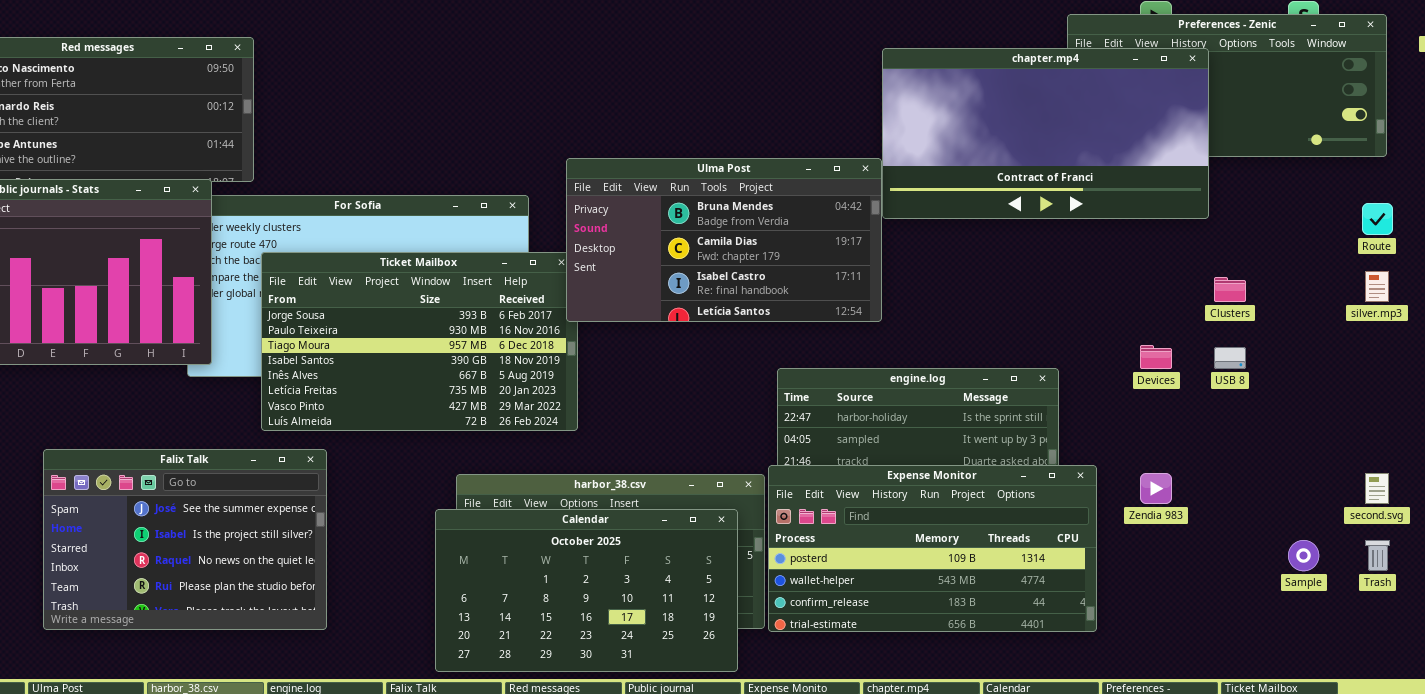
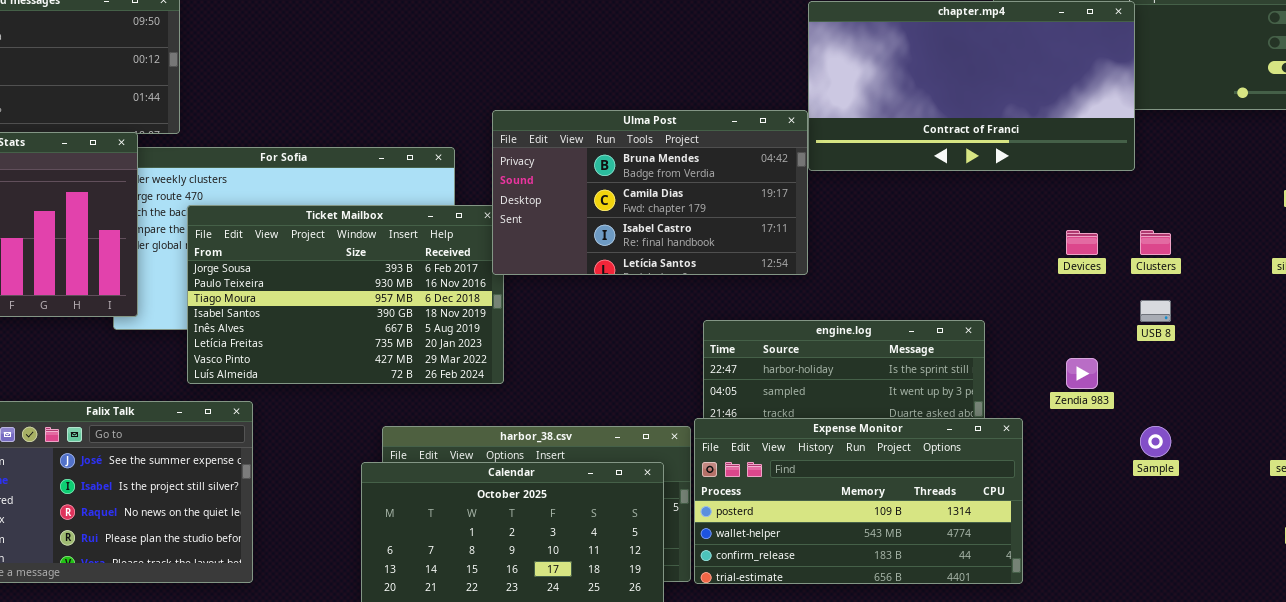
Devices: [1140,345,1172,369] -> [1066,230,1098,255], moved
Zendia 983: [1140,473,1172,504] -> [1066,358,1098,389], moved
Sample: [1288,540,1319,571] -> [1140,426,1171,457], moved

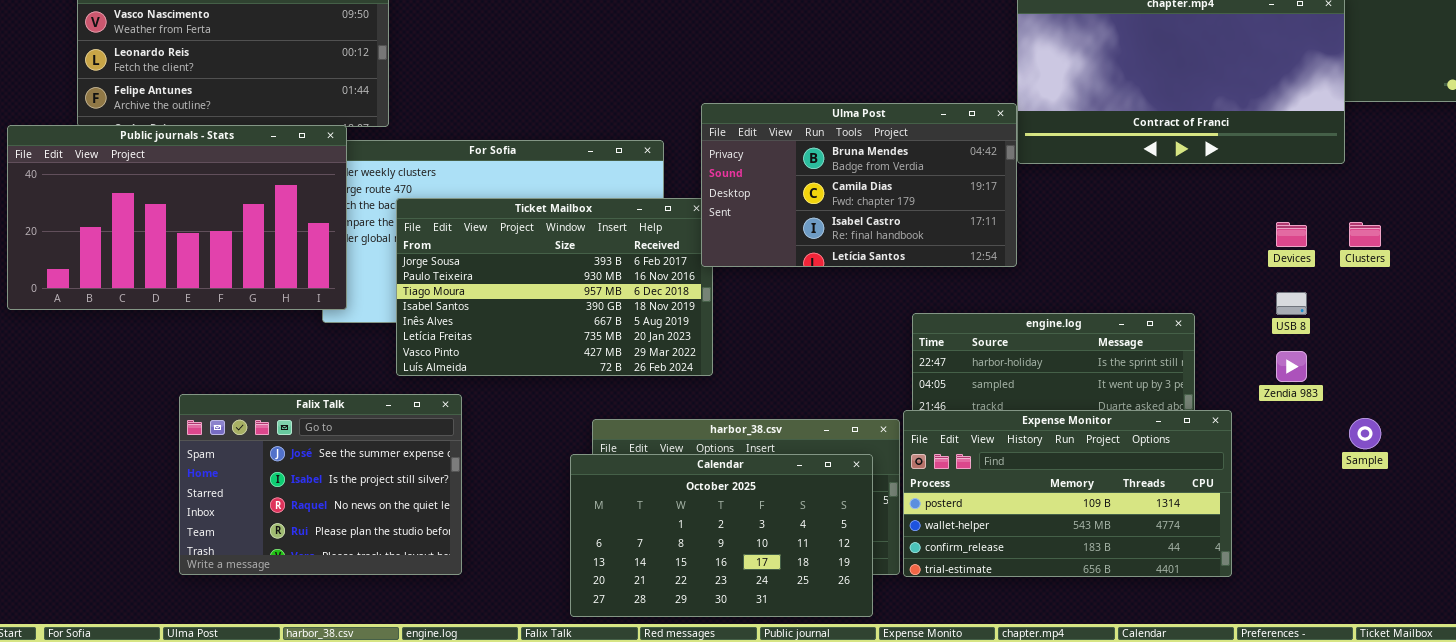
USB 8: [1140,300,1171,322] -> [1276,292,1307,315], moved

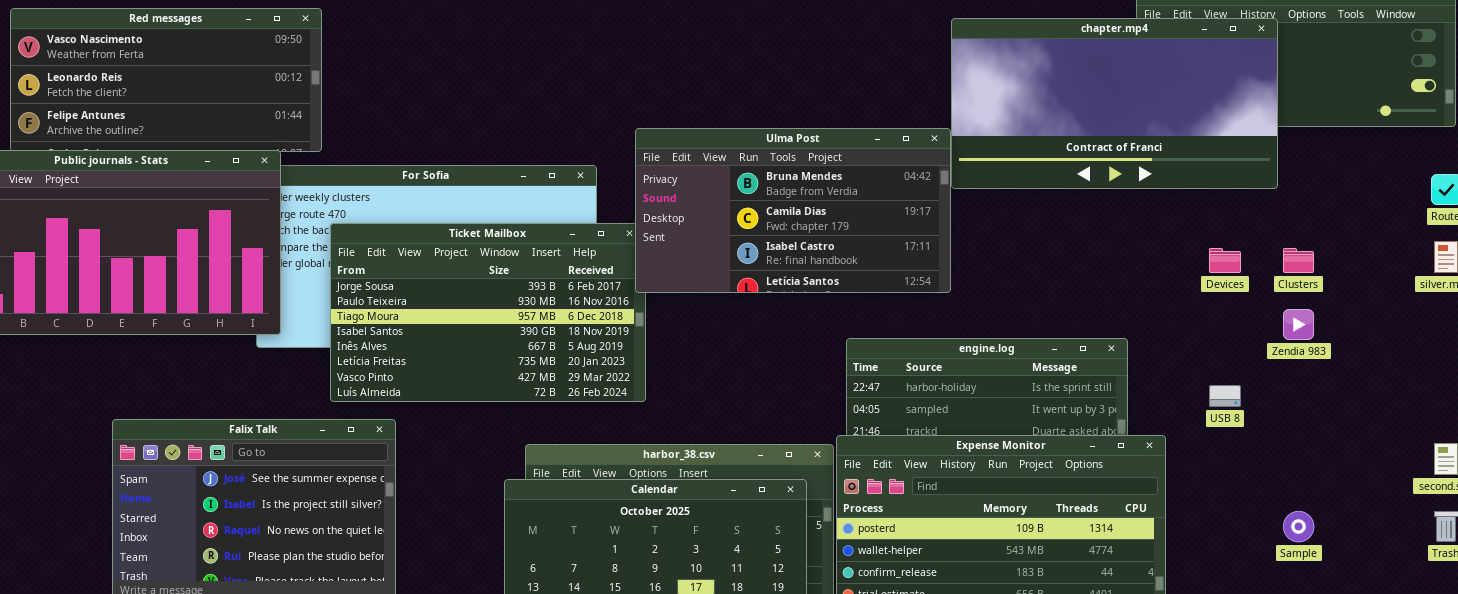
USB 8: [1276,292,1307,315] -> [1209,385,1241,407], moved
Zendia 983: [1276,351,1307,382] -> [1283,309,1314,340], moved
Sample: [1349,418,1381,449] -> [1283,511,1314,542], moved

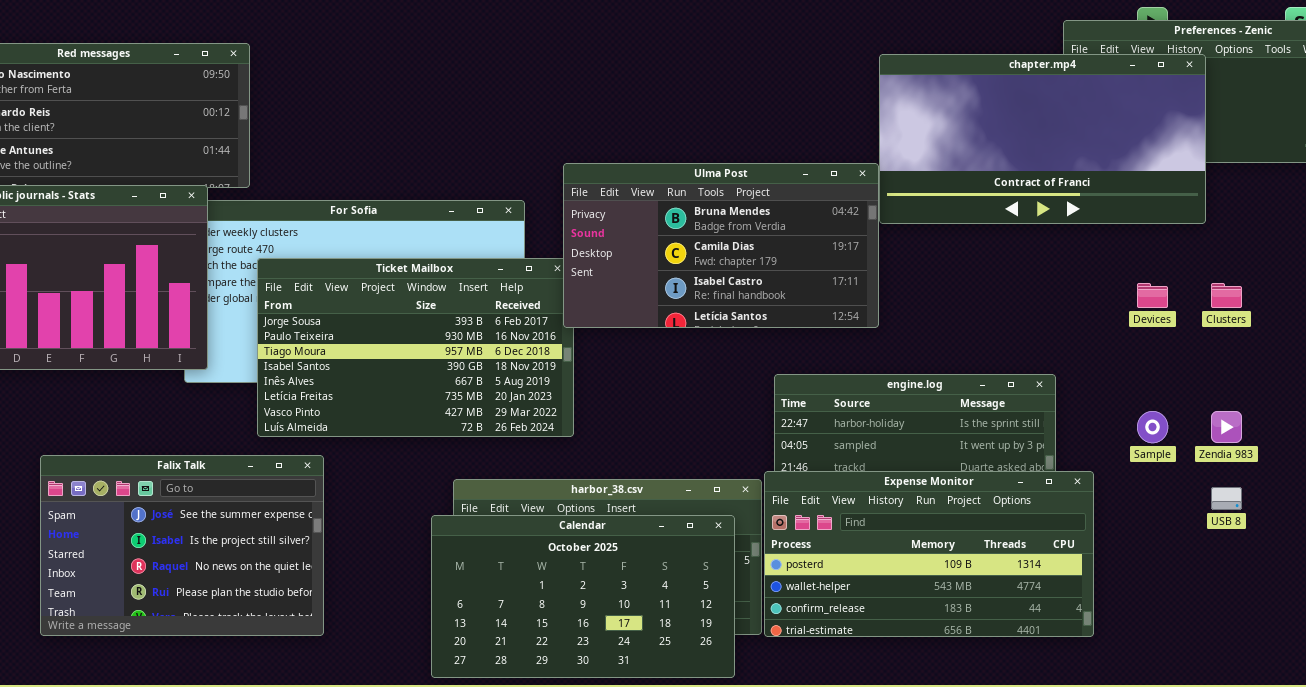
Zendia 983: [1283,309,1314,340] -> [1211,411,1242,443], moved
USB 8: [1209,385,1241,407] -> [1211,487,1242,510], moved
Sample: [1283,511,1314,542] -> [1137,411,1168,443], moved

